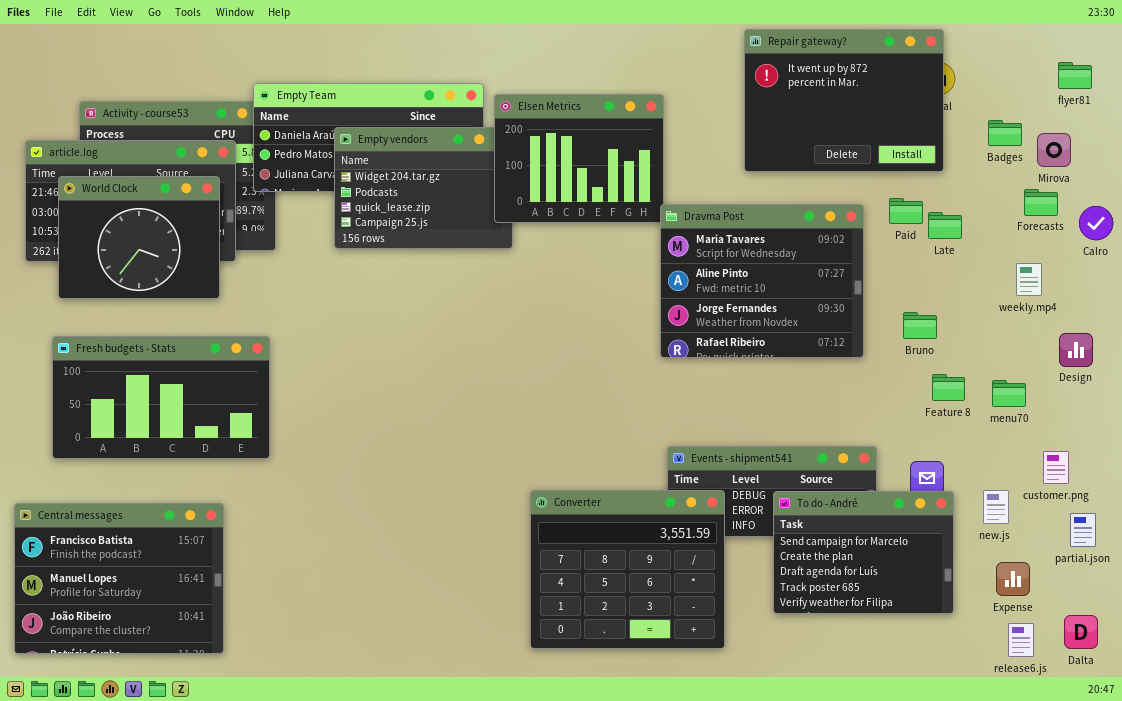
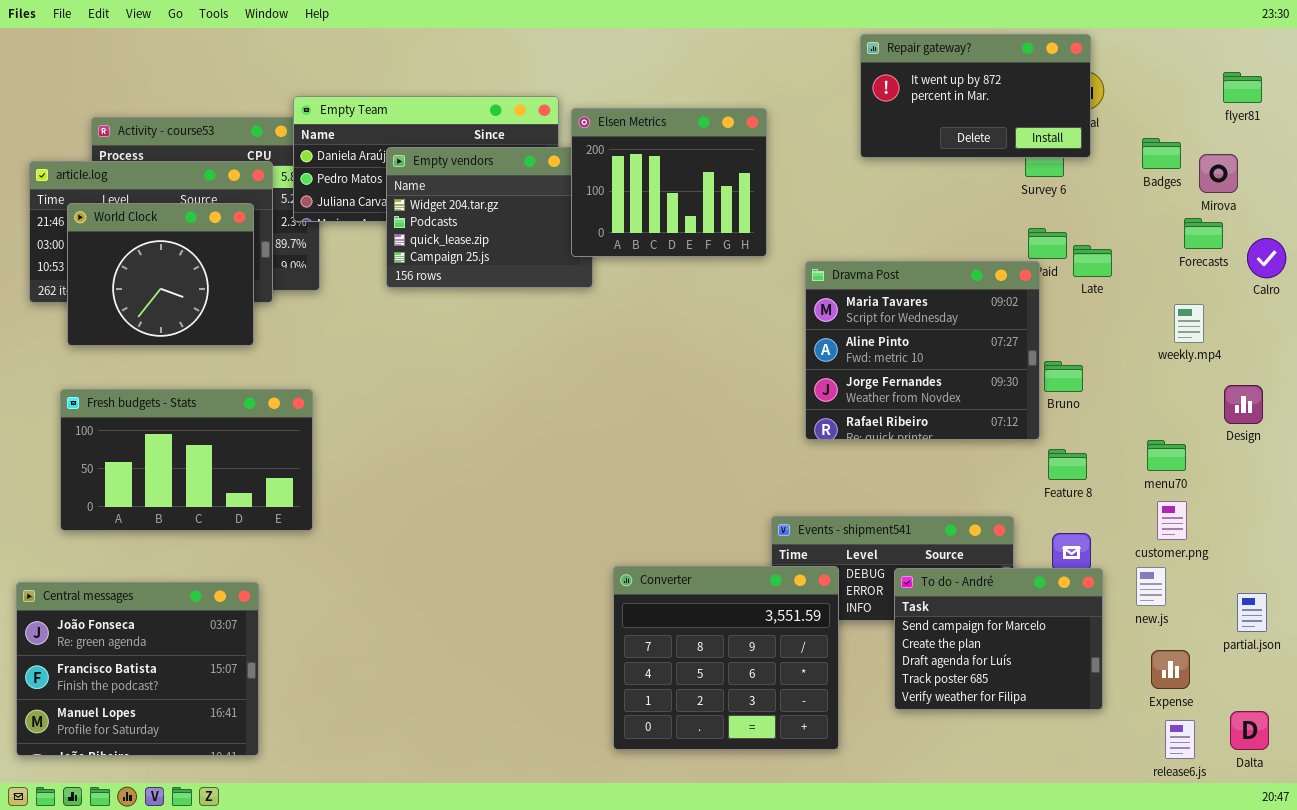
Repair gateway?: [744,29,944,172] -> [860,34,1091,158], resized
Dravma Post: [660,204,864,358] -> [805,261,1040,440], moved
Feature 8: [932,374,965,401] -> [1048,449,1087,480], moved
customer.png: [1043,451,1069,484] -> [1157,501,1187,540], moved
Central messages: [14,503,224,654] -> [16,582,259,756], scrolled up 1 row

